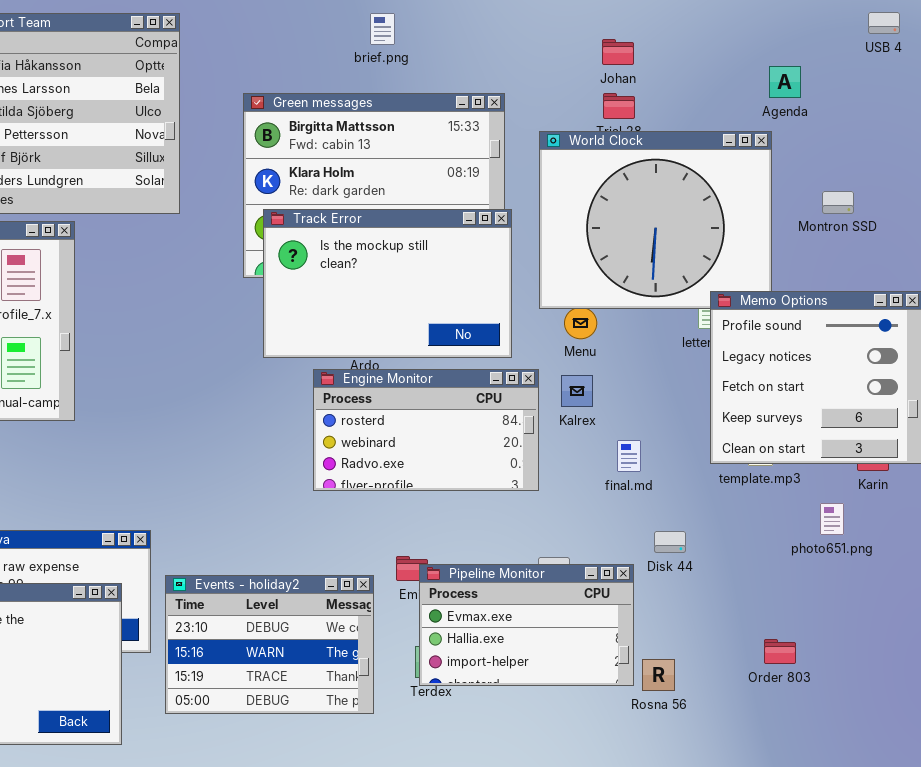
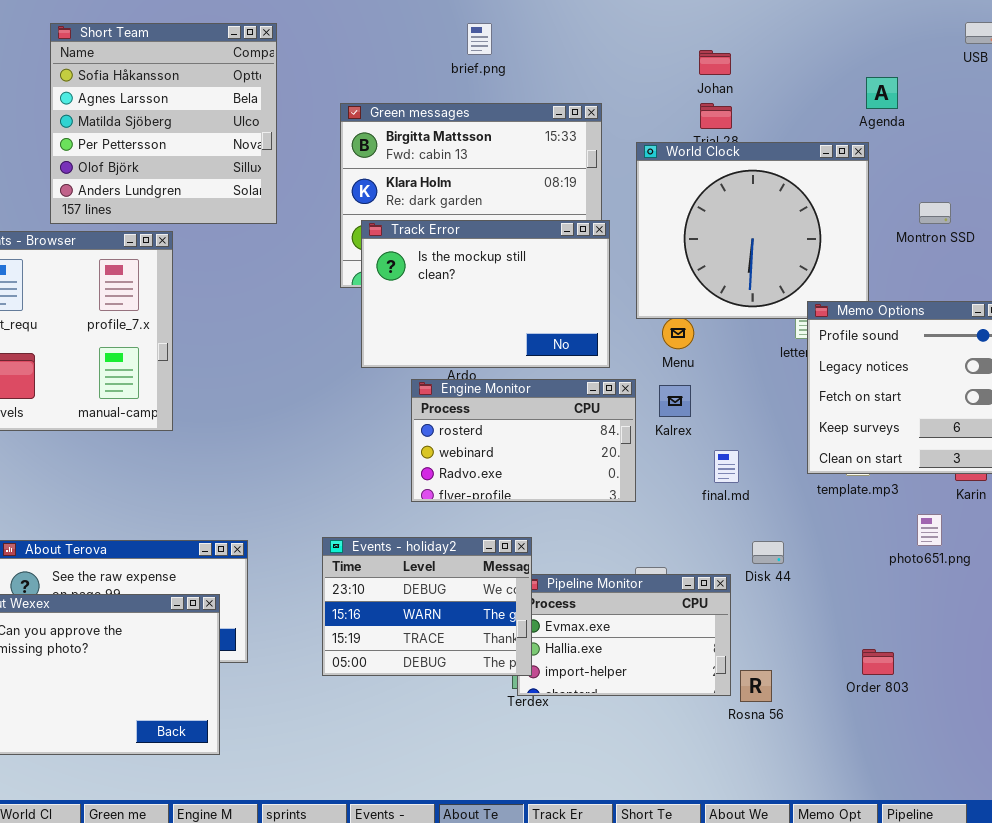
Events - holiday2: [165,575,374,714] -> [322,537,532,676], moved

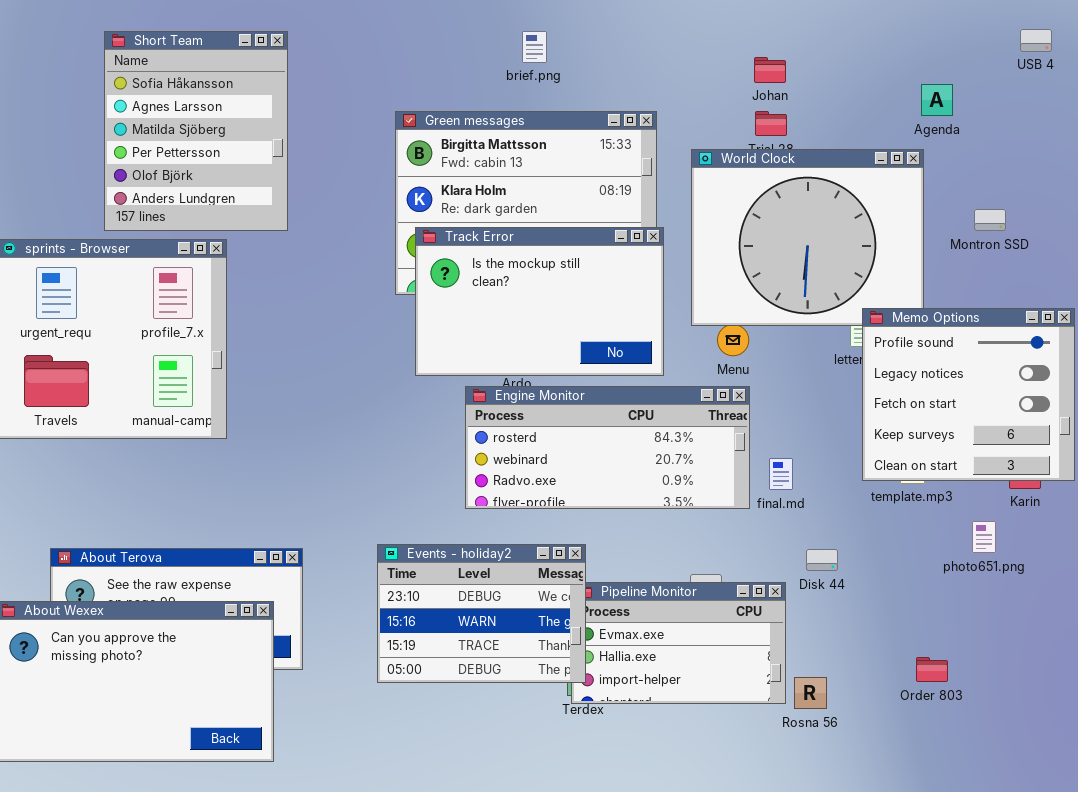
Short Team: [50,23,277,224] -> [104,31,288,231], resized
Engine Monitor: [411,379,636,502] -> [465,386,750,509], resized

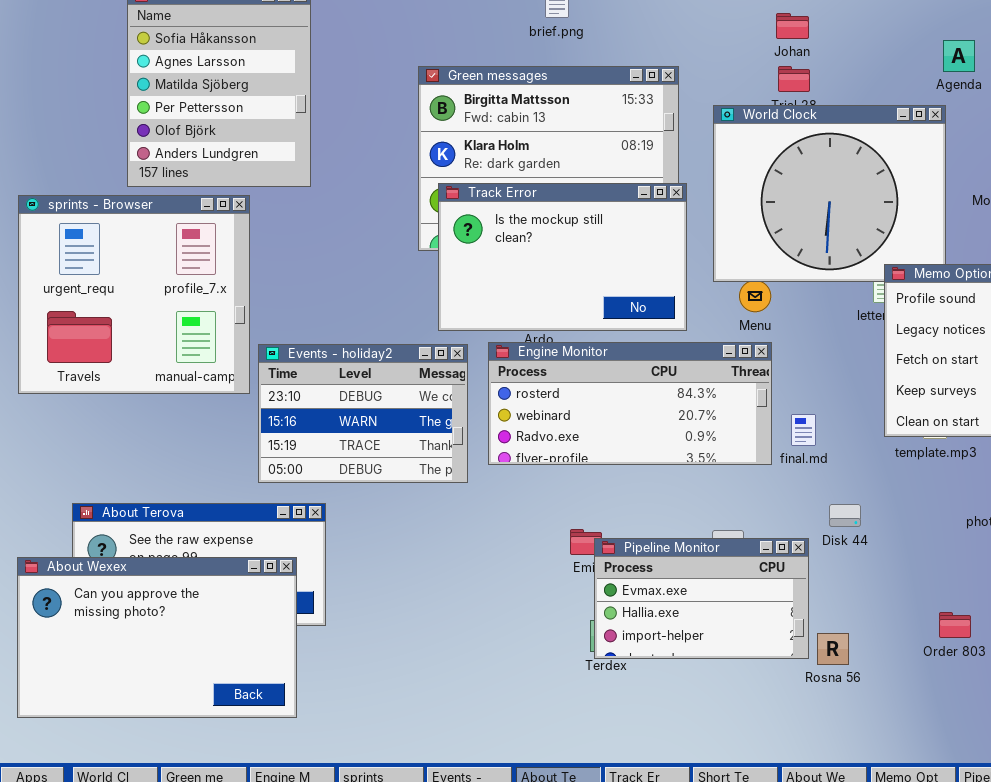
Events - holiday2: [377,544,586,683] -> [258,344,468,483], moved

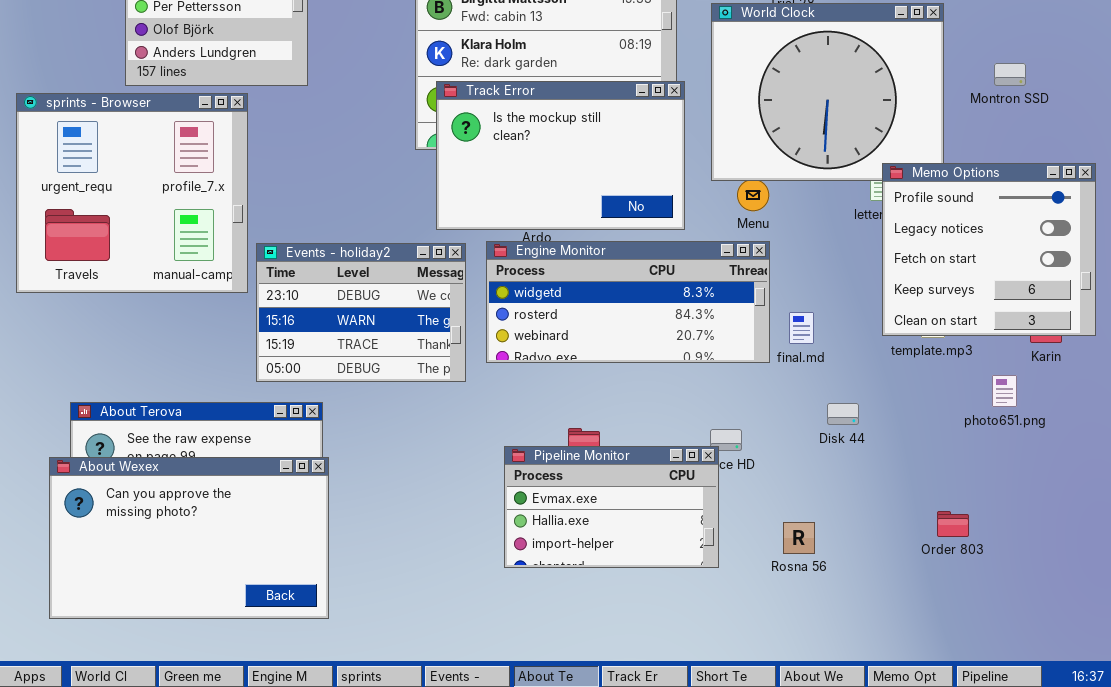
Engine Monitor: [488,342,772,465] -> [486,241,770,363], scrolled up 1 row
Pipeline Monitor: [594,538,809,659] -> [504,446,719,568], moved
About Wexex: [17,557,297,718] -> [49,457,329,619], moved
Rosna 56: [817,633,849,665] -> [783,522,815,554], moved

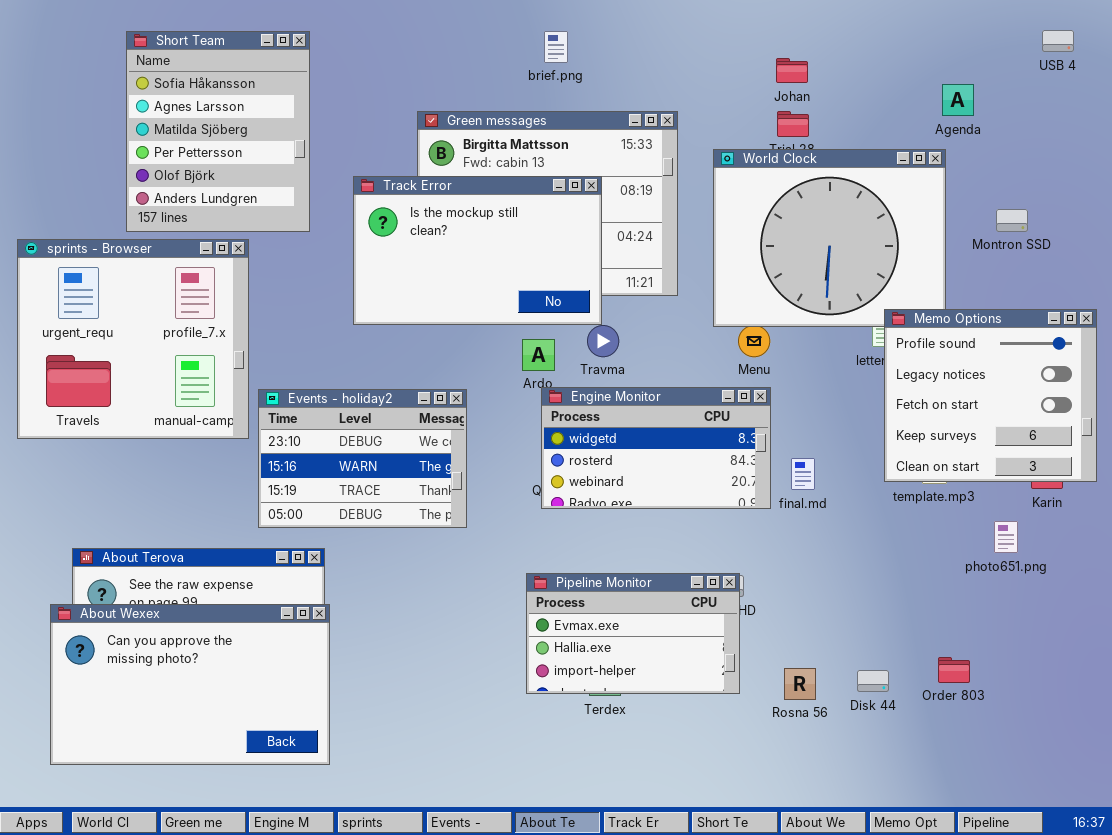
Track Error: [436,81,685,230] -> [353,176,602,325], moved
Engine Monitor: [486,241,770,363] -> [541,387,771,509], resized
Disk 44: [827,403,859,425] -> [857,670,889,692], moved
Pipeline Monitor: [504,446,719,568] -> [526,573,740,694], moved

